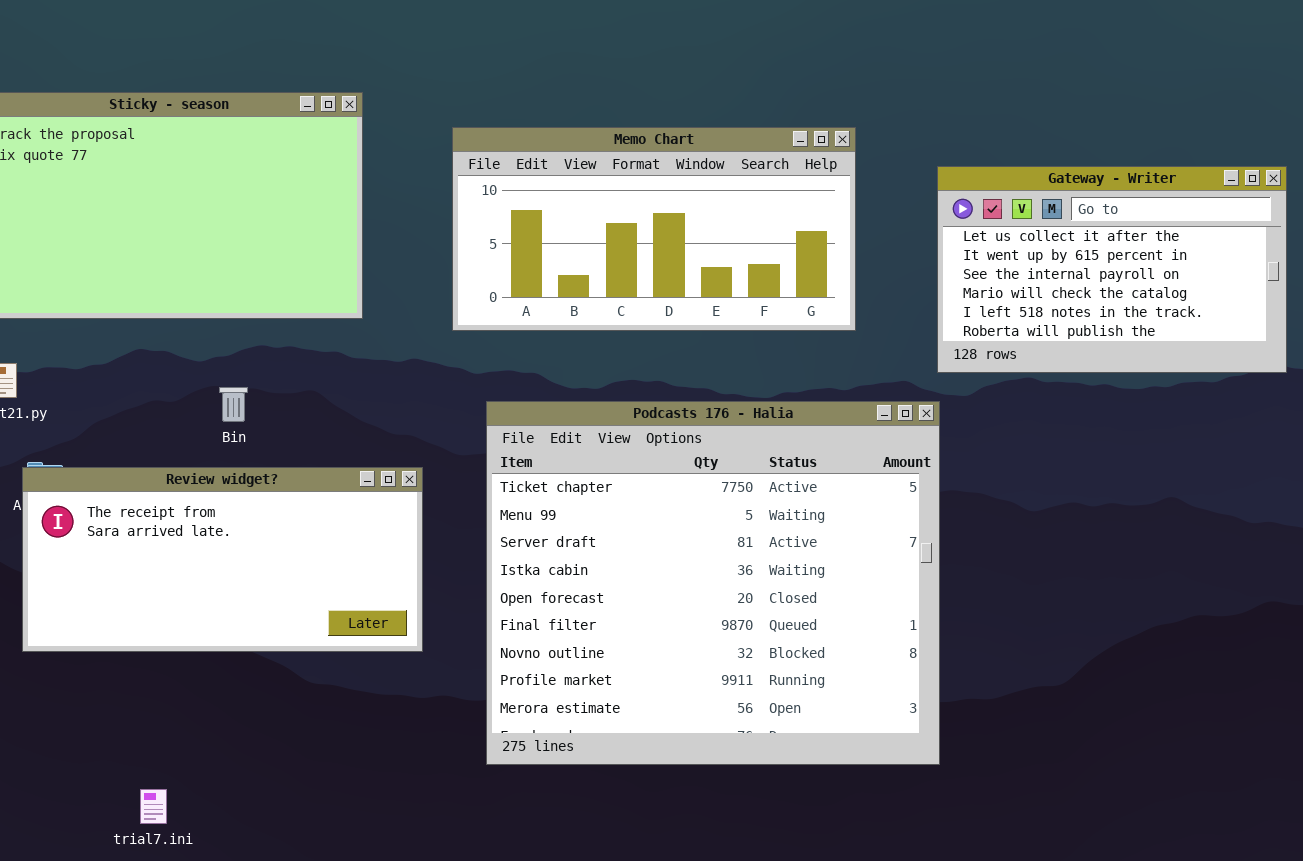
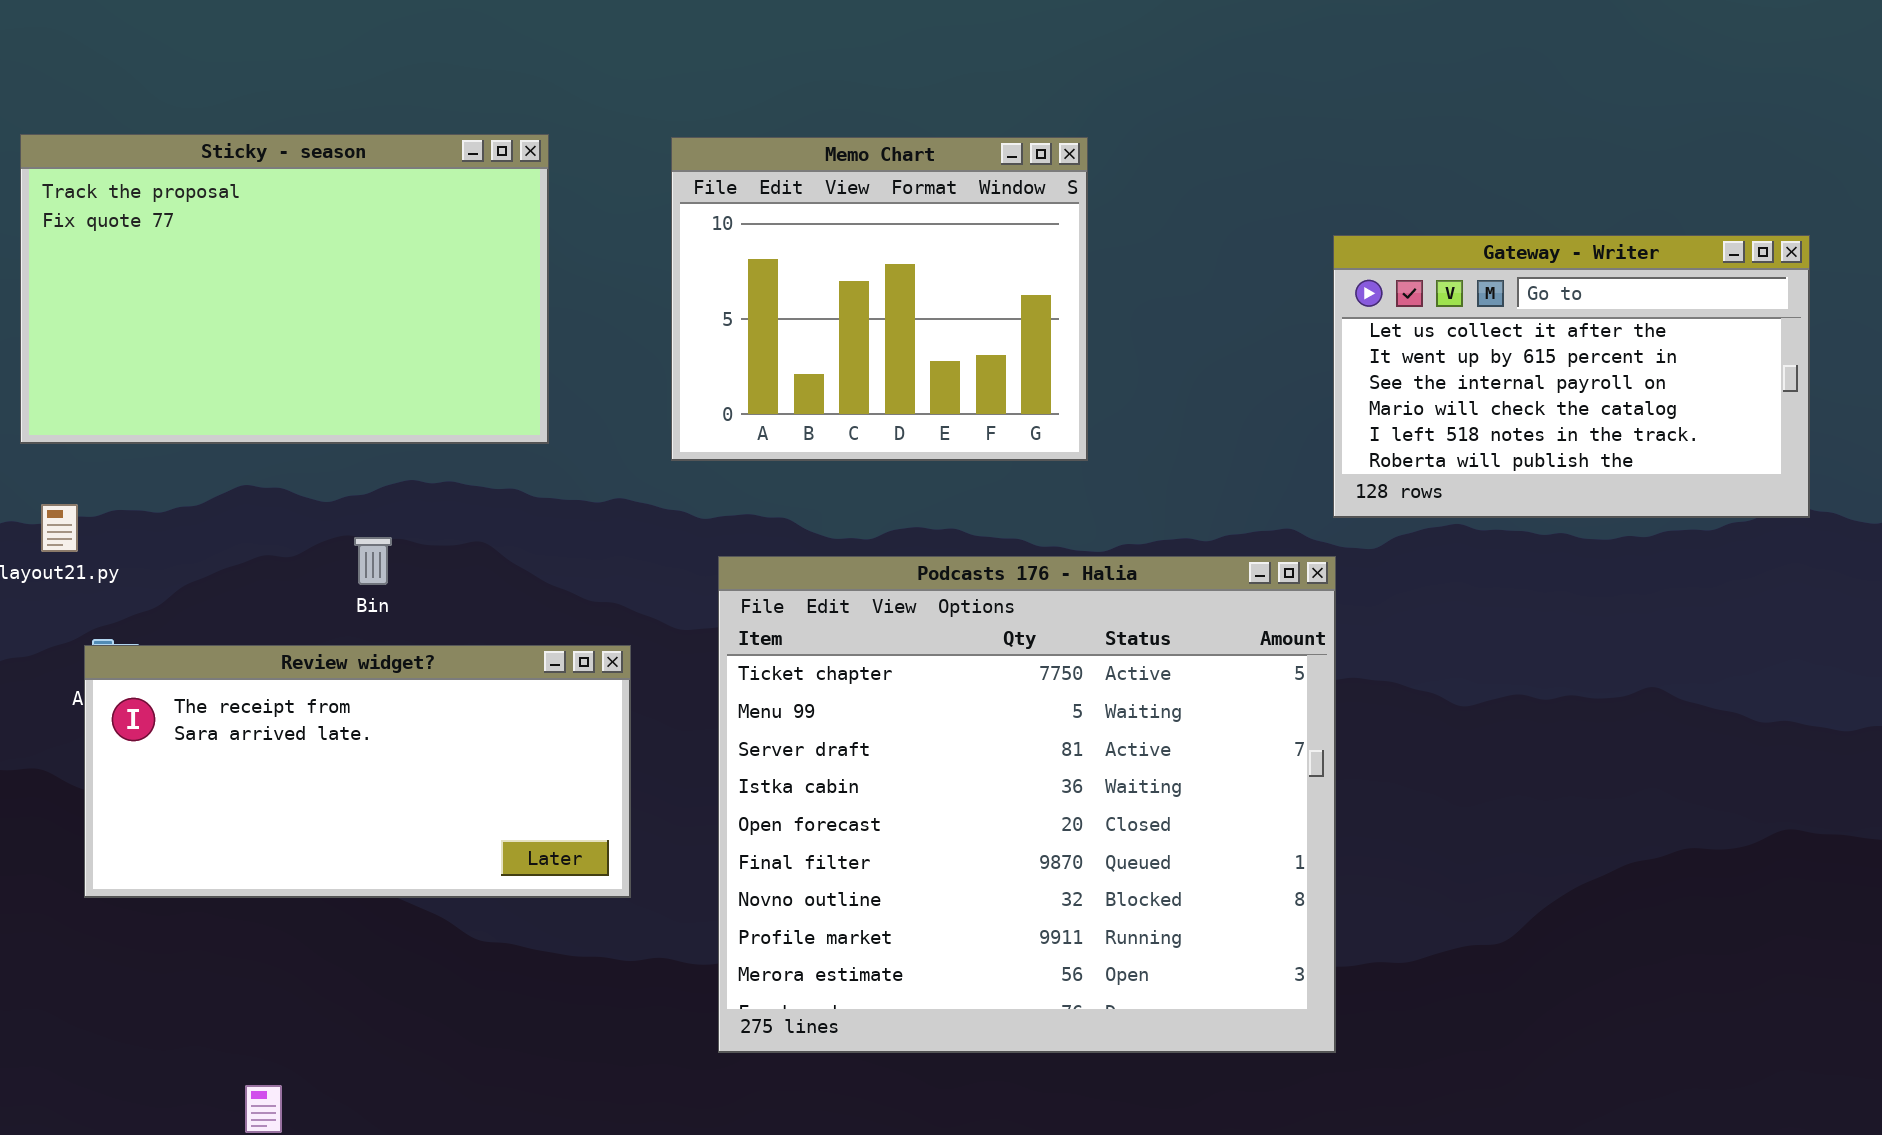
Memo Chart: [452,127,856,331] -> [671,137,1088,461], resized

